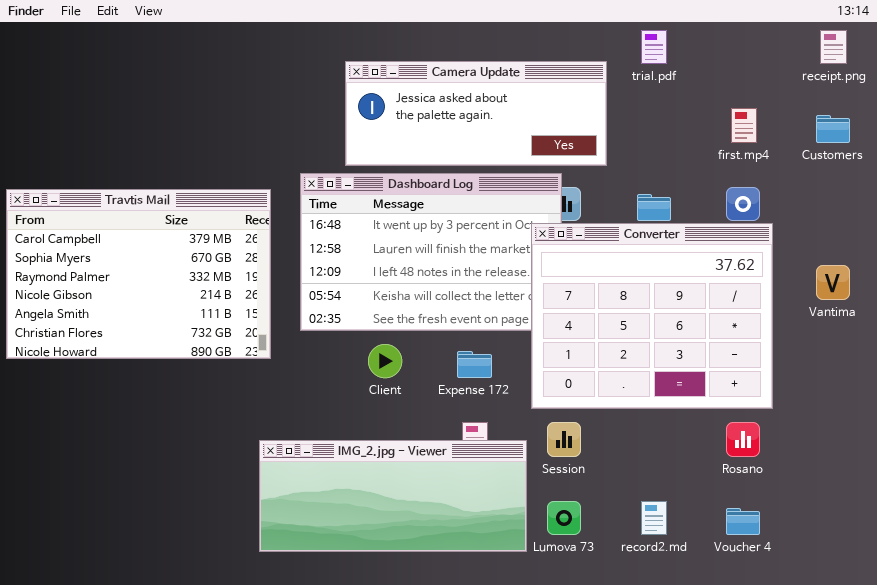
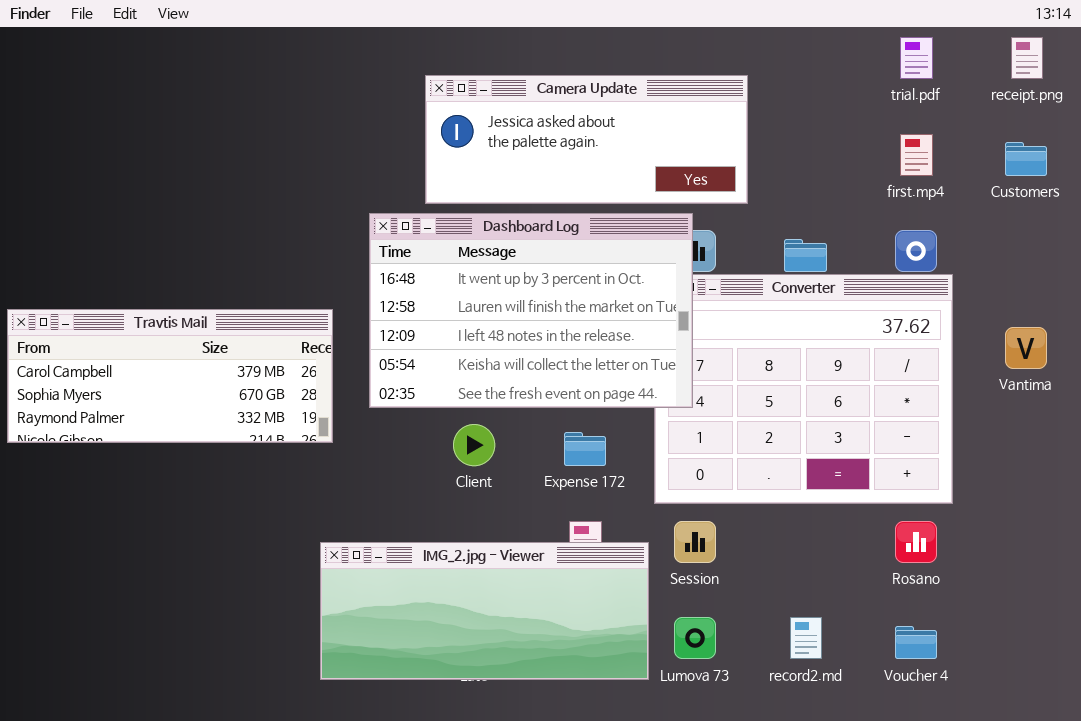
trial.pdf: [641,30,667,64] -> [900,37,933,79], moved
Dashboard Log: [300,173,562,331] -> [369,213,693,408], raised
Travtis Mail: [6,189,271,359] -> [7,309,333,443], resized

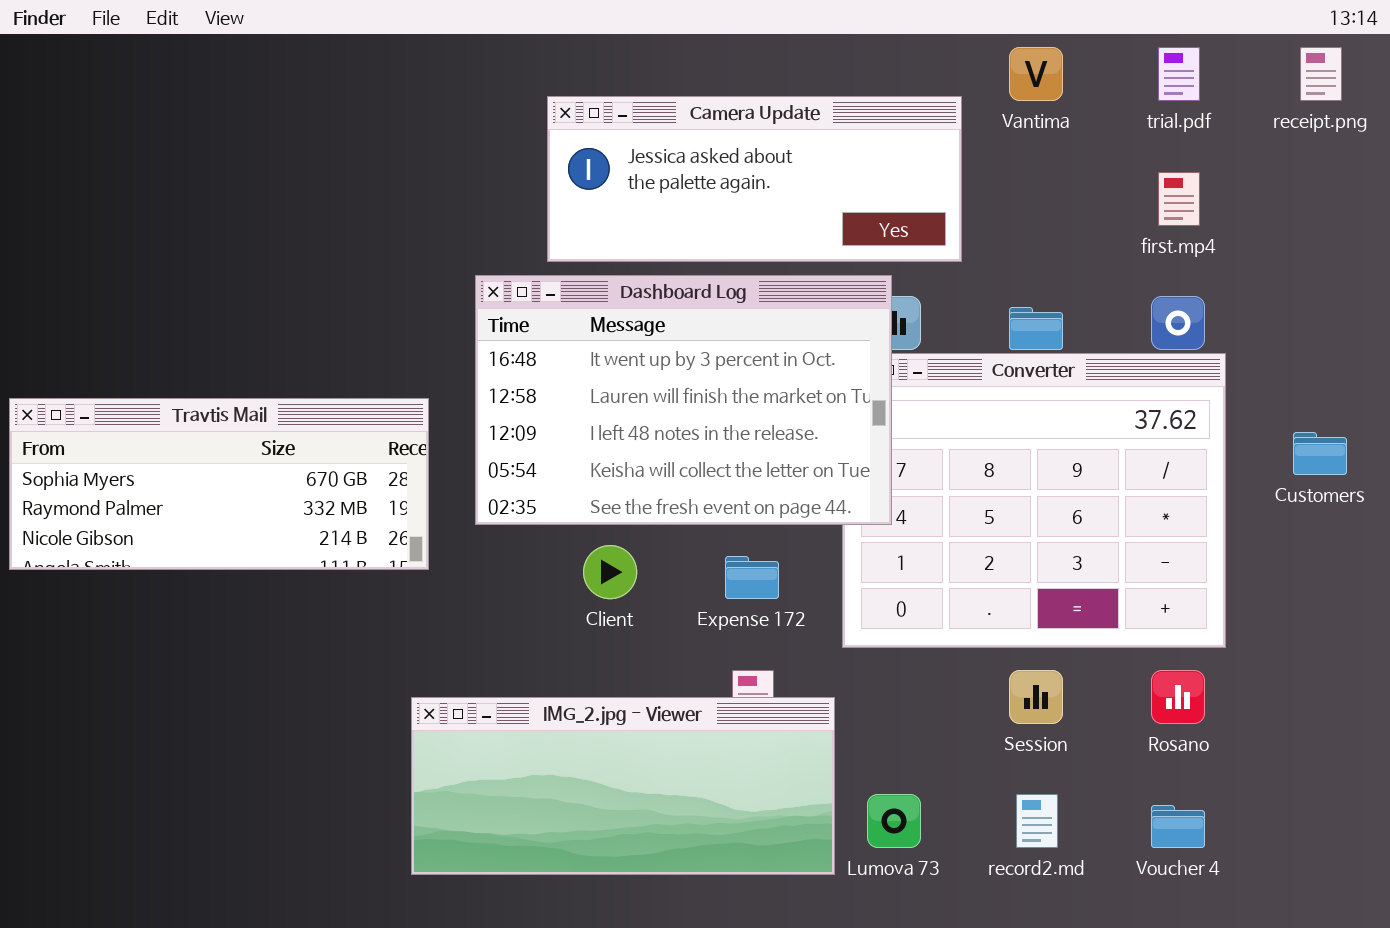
Customers: [1005,142,1047,176] -> [1293,432,1347,475], moved
Travtis Mail: [7,309,333,443] -> [9,398,429,570], scrolled down 1 row
Vantima: [1005,327,1047,369] -> [1009,47,1063,101], moved
Session: [674,521,716,563] -> [1009,670,1063,724], moved

